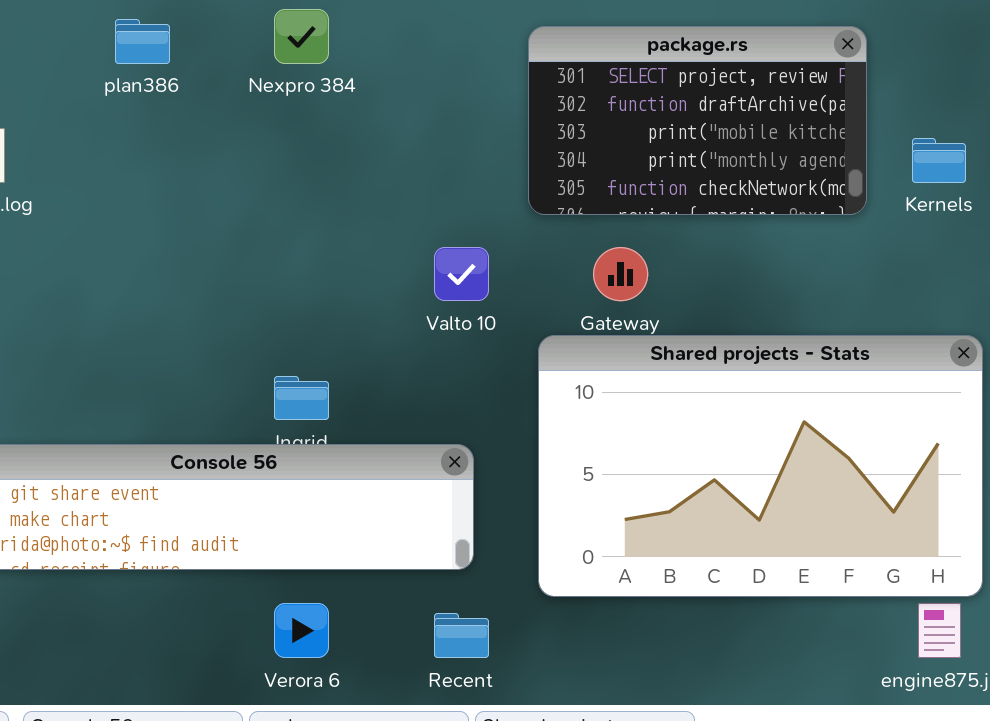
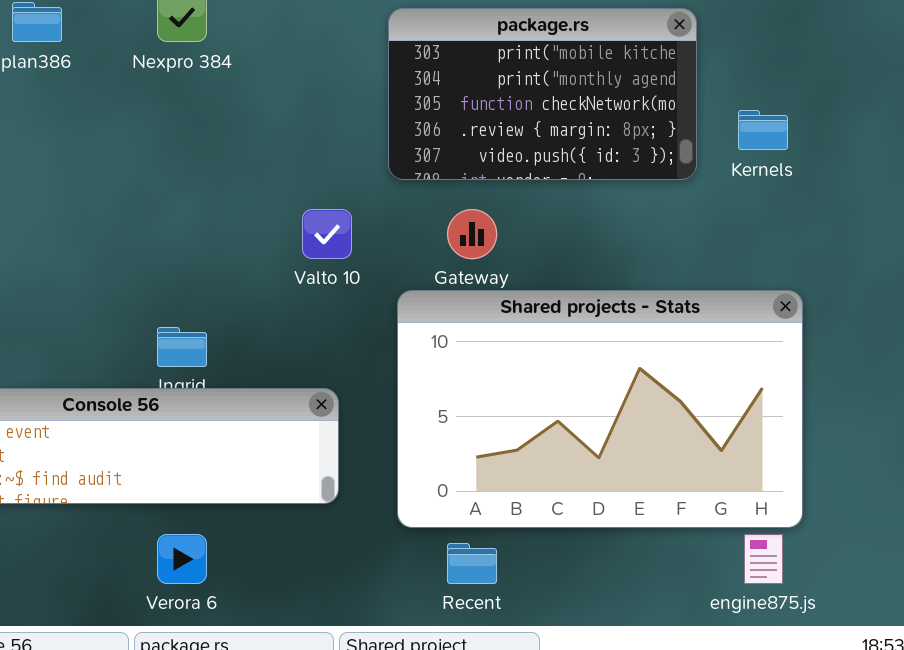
package.rs: [528,26,867,215] -> [388,8,697,180], scrolled down 2 rows
Recent: [434,613,489,658] -> [447,543,497,584], moved

